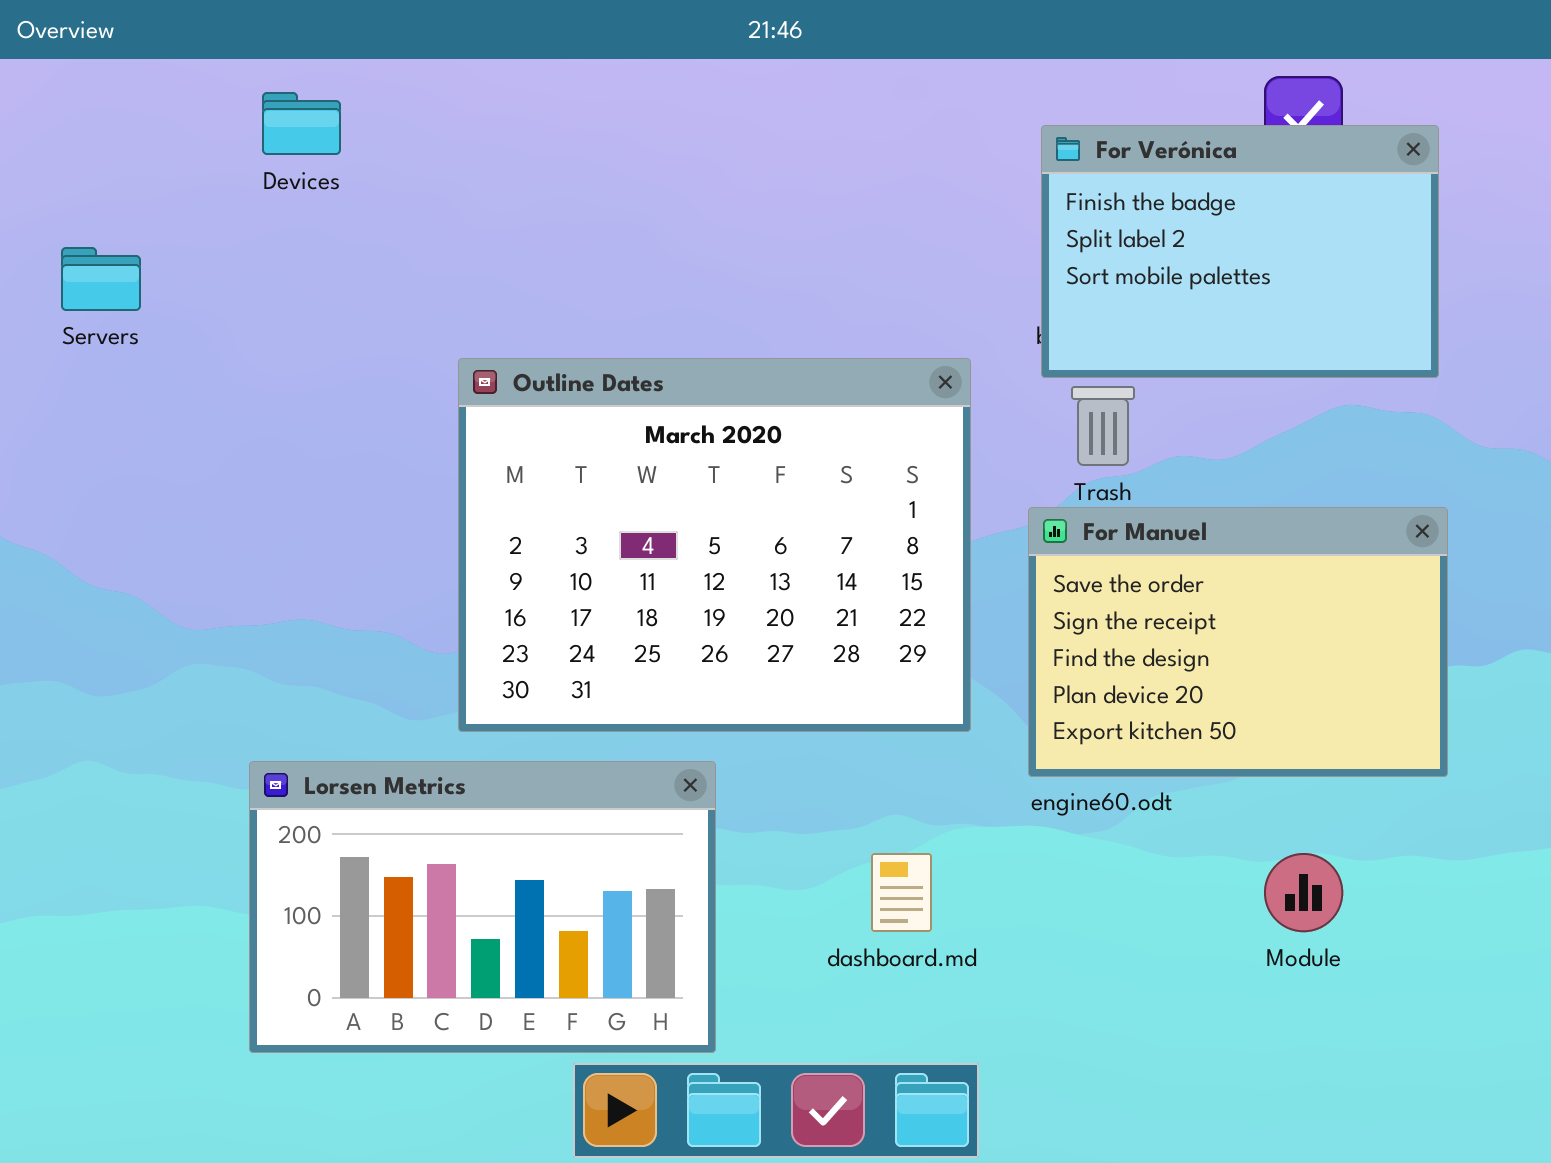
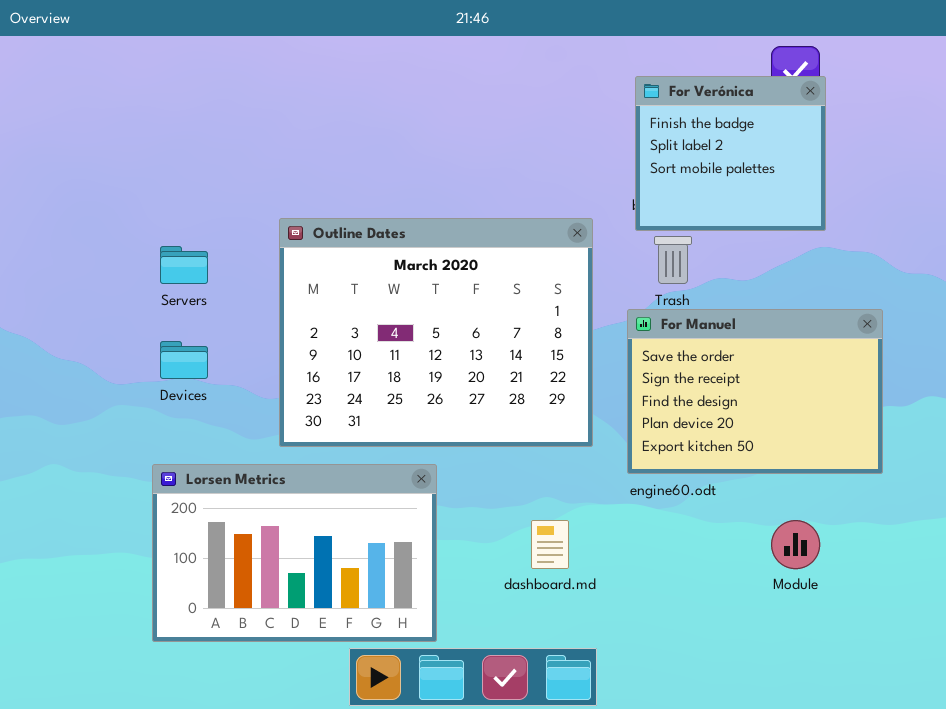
Devices: [262,92,341,155] -> [160,341,208,379], moved
For Verónica: [1041,125,1439,378] -> [635,76,826,231], resized
Servers: [61,247,141,311] -> [160,246,208,284], moved

